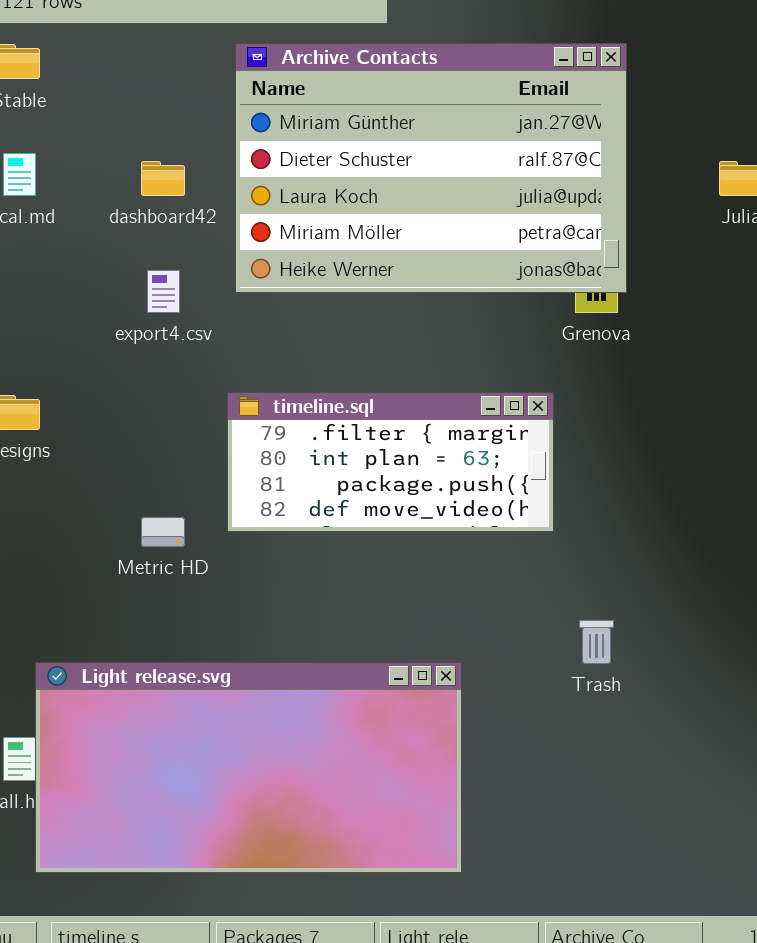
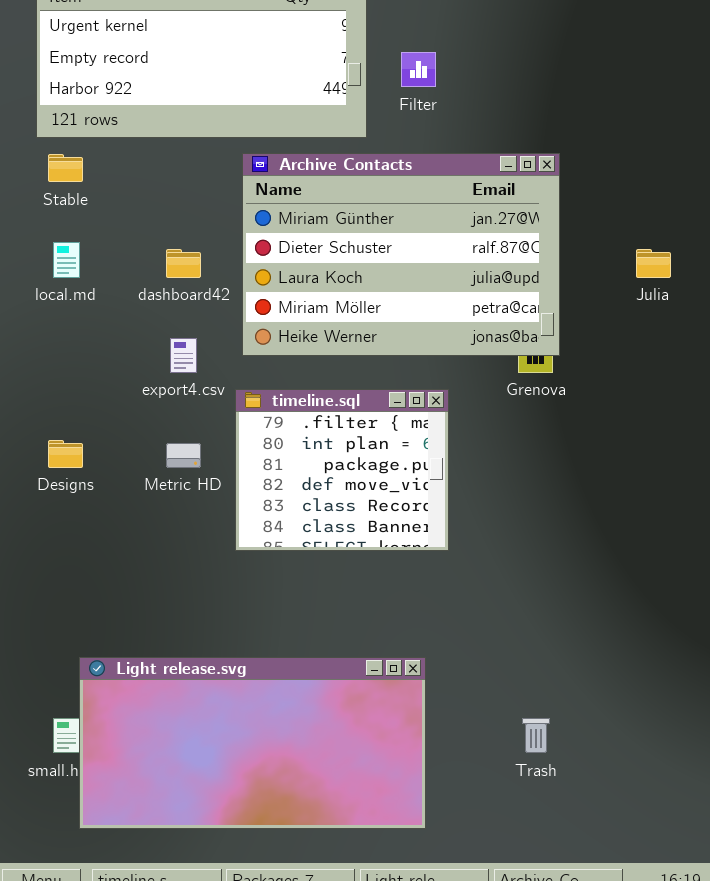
timeline.sql: [227,392,554,532] -> [235,389,449,551], resized
Metric HD: [141,517,185,547] -> [166,443,201,468], moved
Trash: [579,620,614,664] -> [522,718,550,753], moved

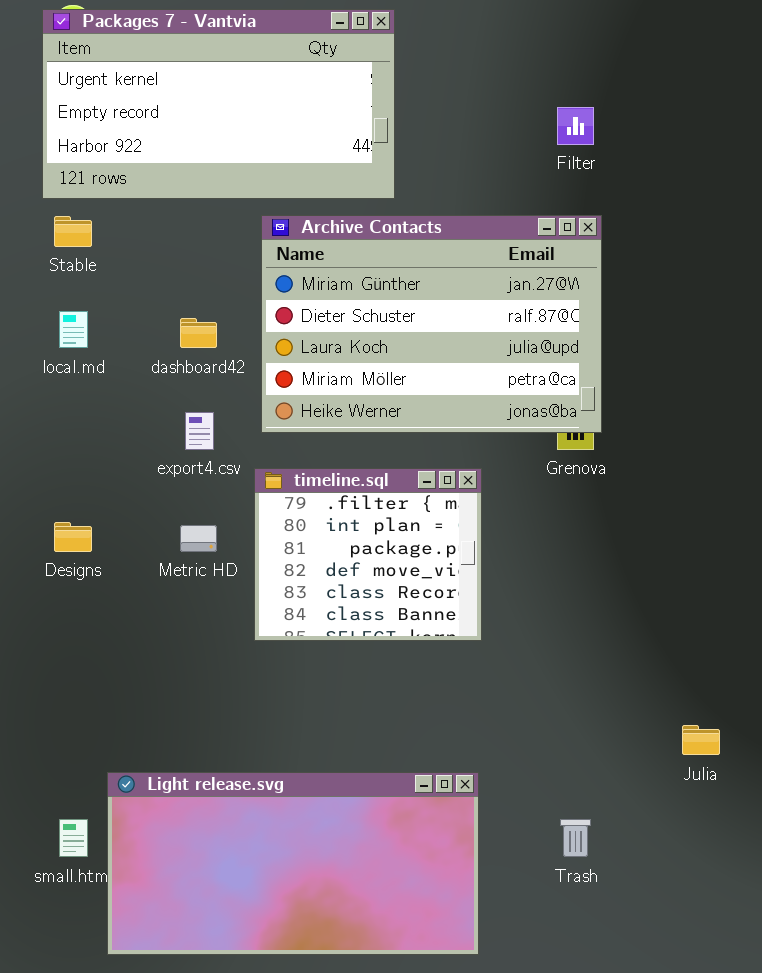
Filter: [401,52,436,87] -> [557,107,594,145], moved
Julia: [636,249,671,278] -> [682,725,720,755], moved
Light release.svg: [79,657,426,829] -> [107,772,479,955], moved

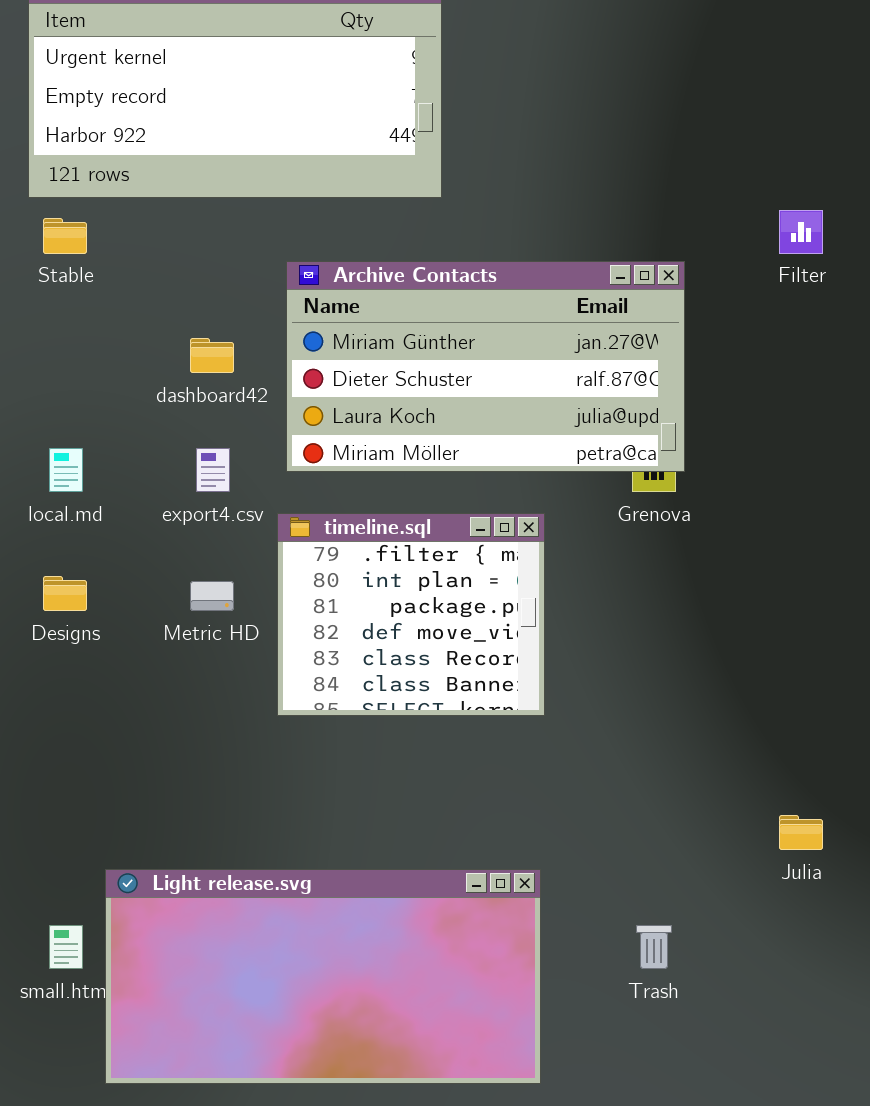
Filter: [557,107,594,145] -> [779,210,823,254], moved
Archive Contacts: [261,215,602,433] -> [286,261,685,472], resized
local.md: [59,311,88,348] -> [49,448,83,492], moved

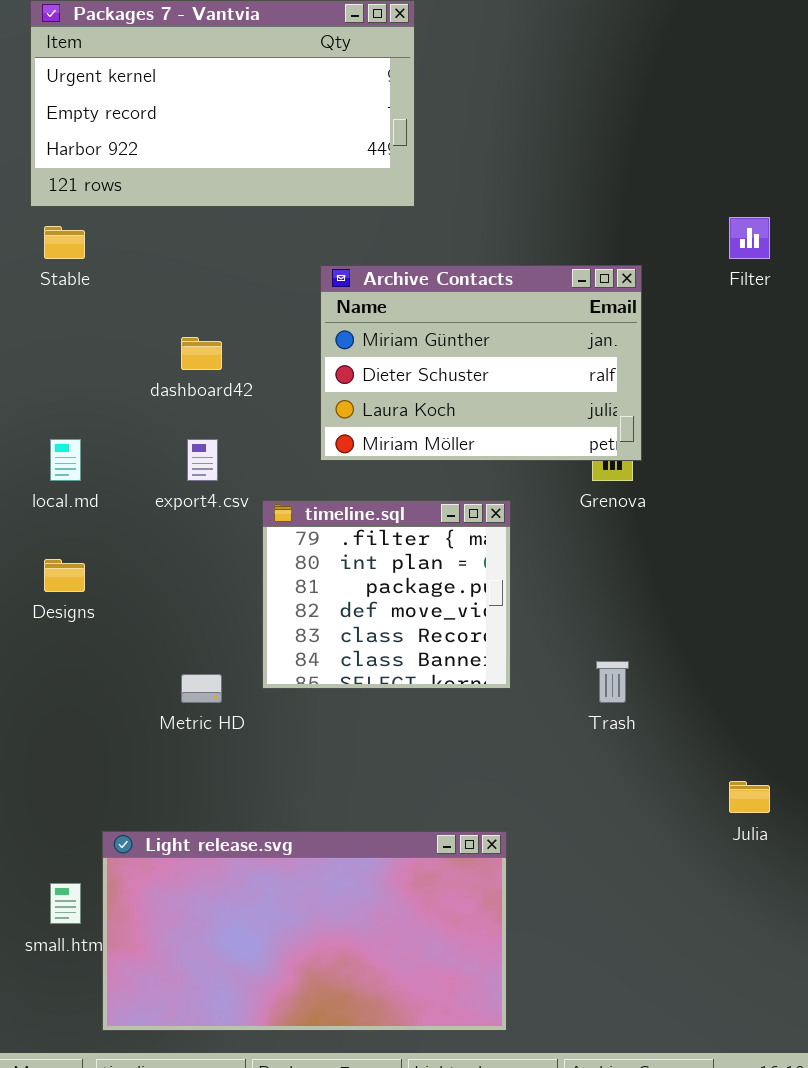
Archive Contacts: [286,261,685,472] -> [320,265,642,461], resized
Metric HD: [190,581,234,611] -> [181,674,222,703], moved
Trash: [636,925,672,969] -> [596,661,629,703], moved

